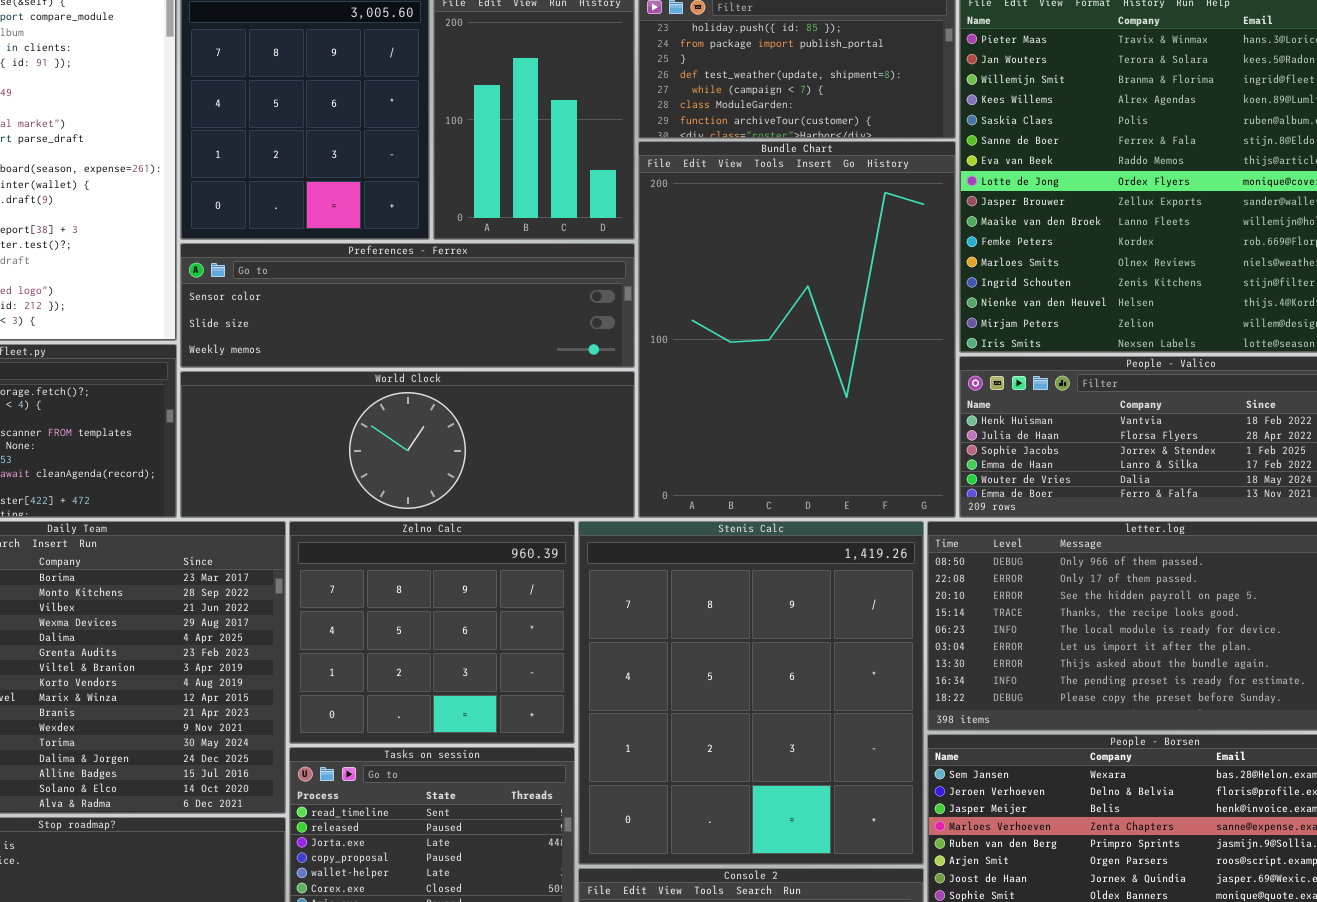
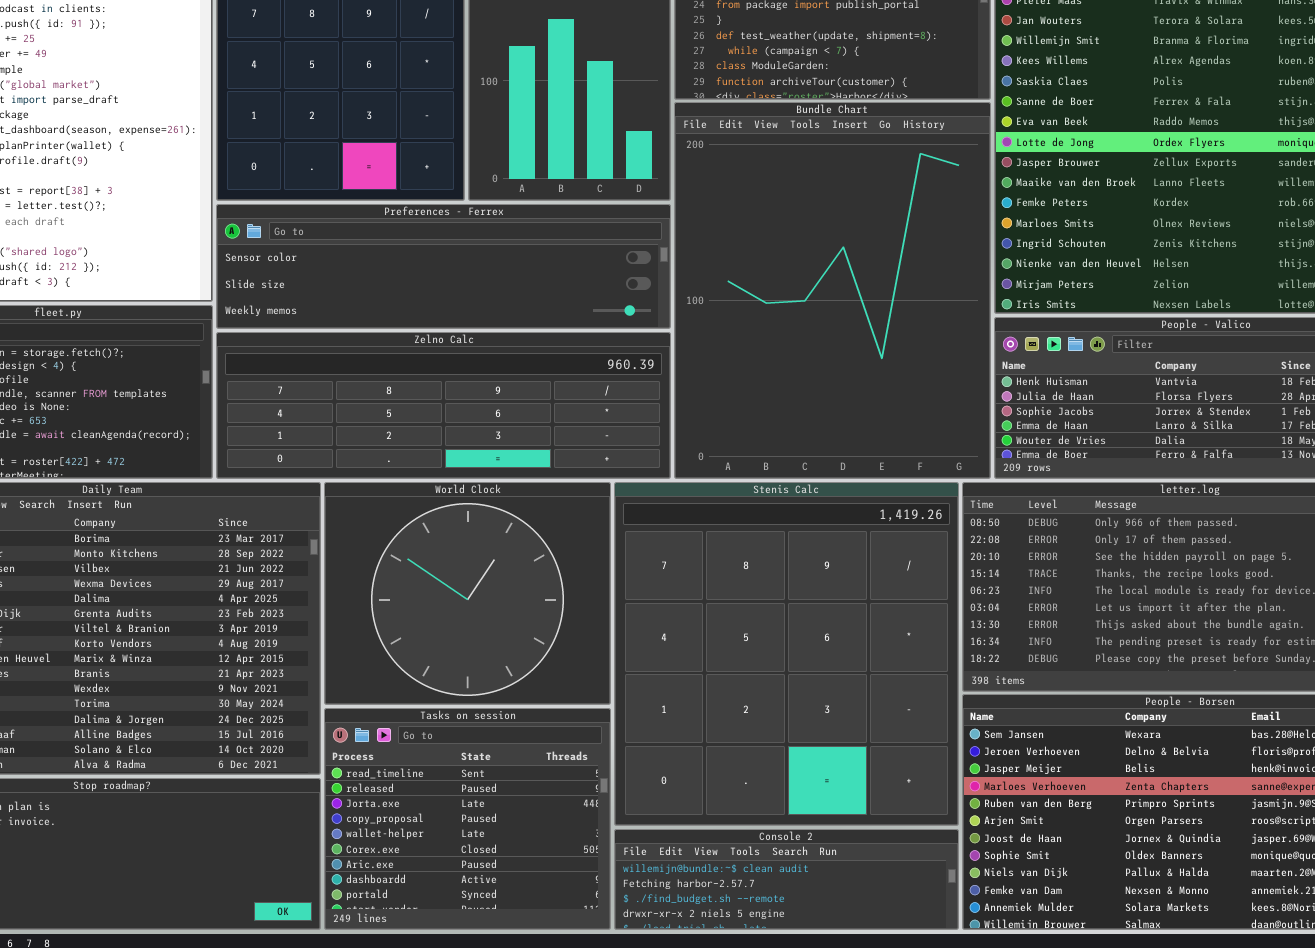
World Clock: [180,371,635,518] -> [324,482,611,705], moved, resized
Zelno Calc: [289,521,575,744] -> [216,332,671,479], moved, resized

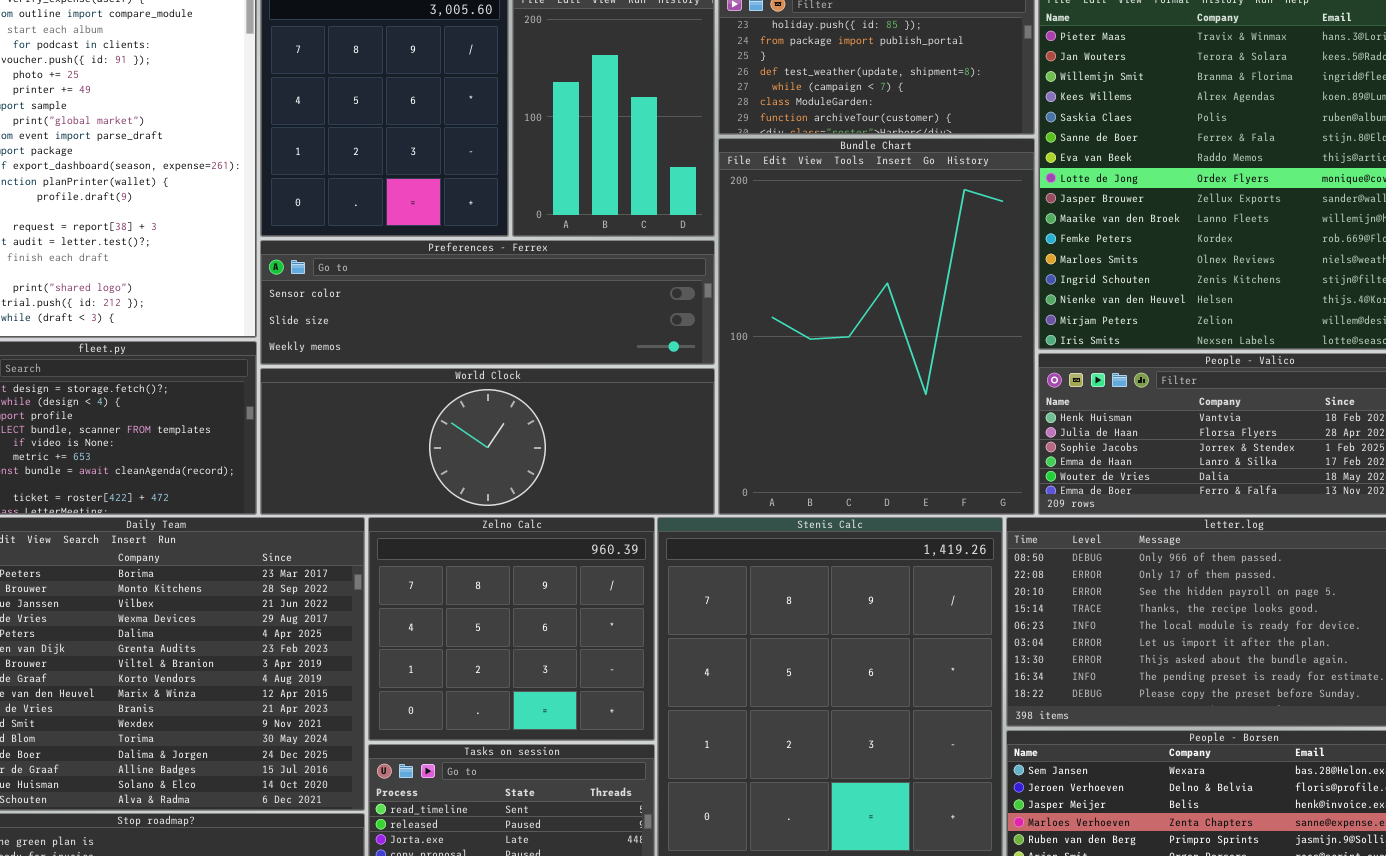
Zelno Calc: [216,332,671,479] -> [368,517,655,741], moved, resized
World Clock: [324,482,611,705] -> [260,368,715,515], moved, resized

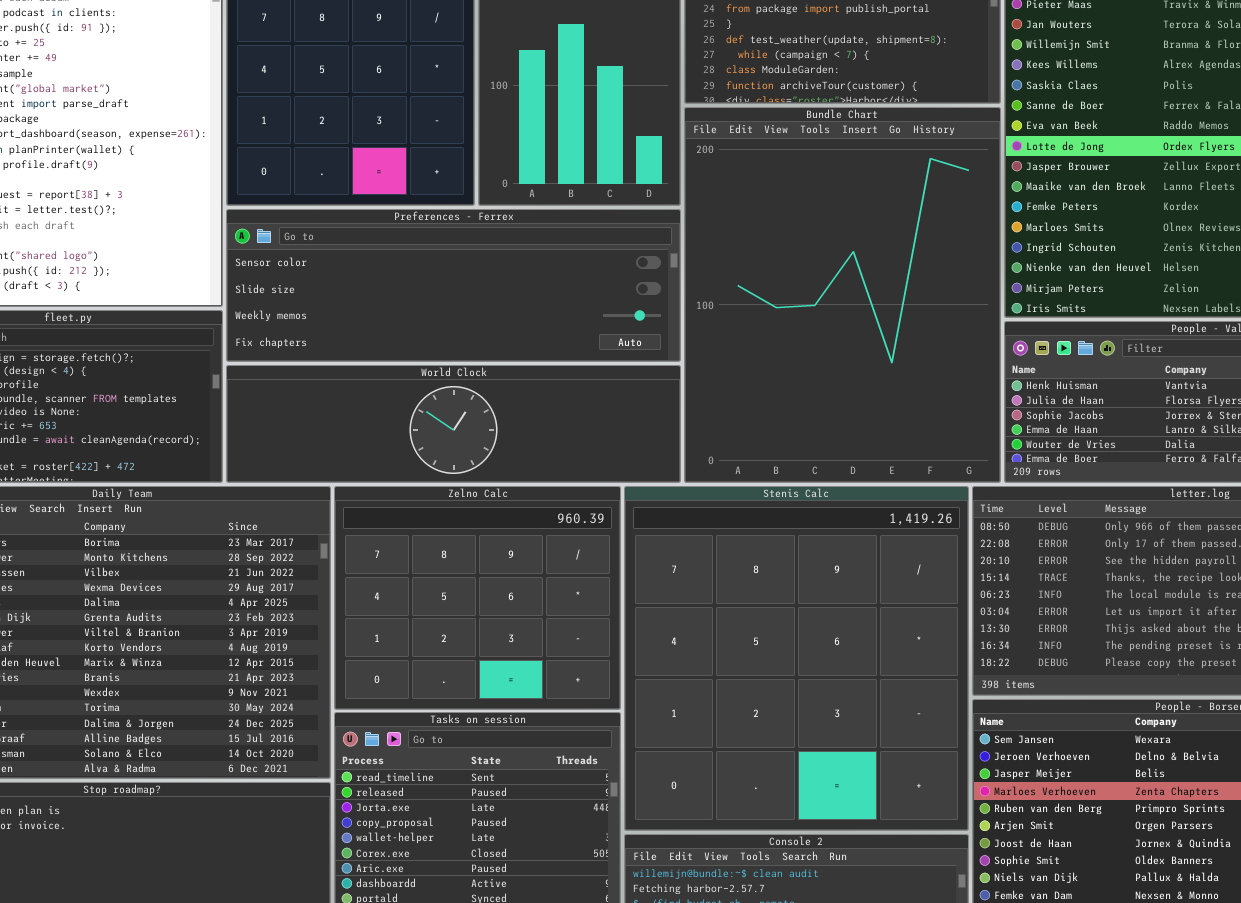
Preferences - Ferrex: [260,240,715,365] -> [226,209,681,362], resized
World Clock: [260,368,715,515] -> [226,365,681,483], resized

